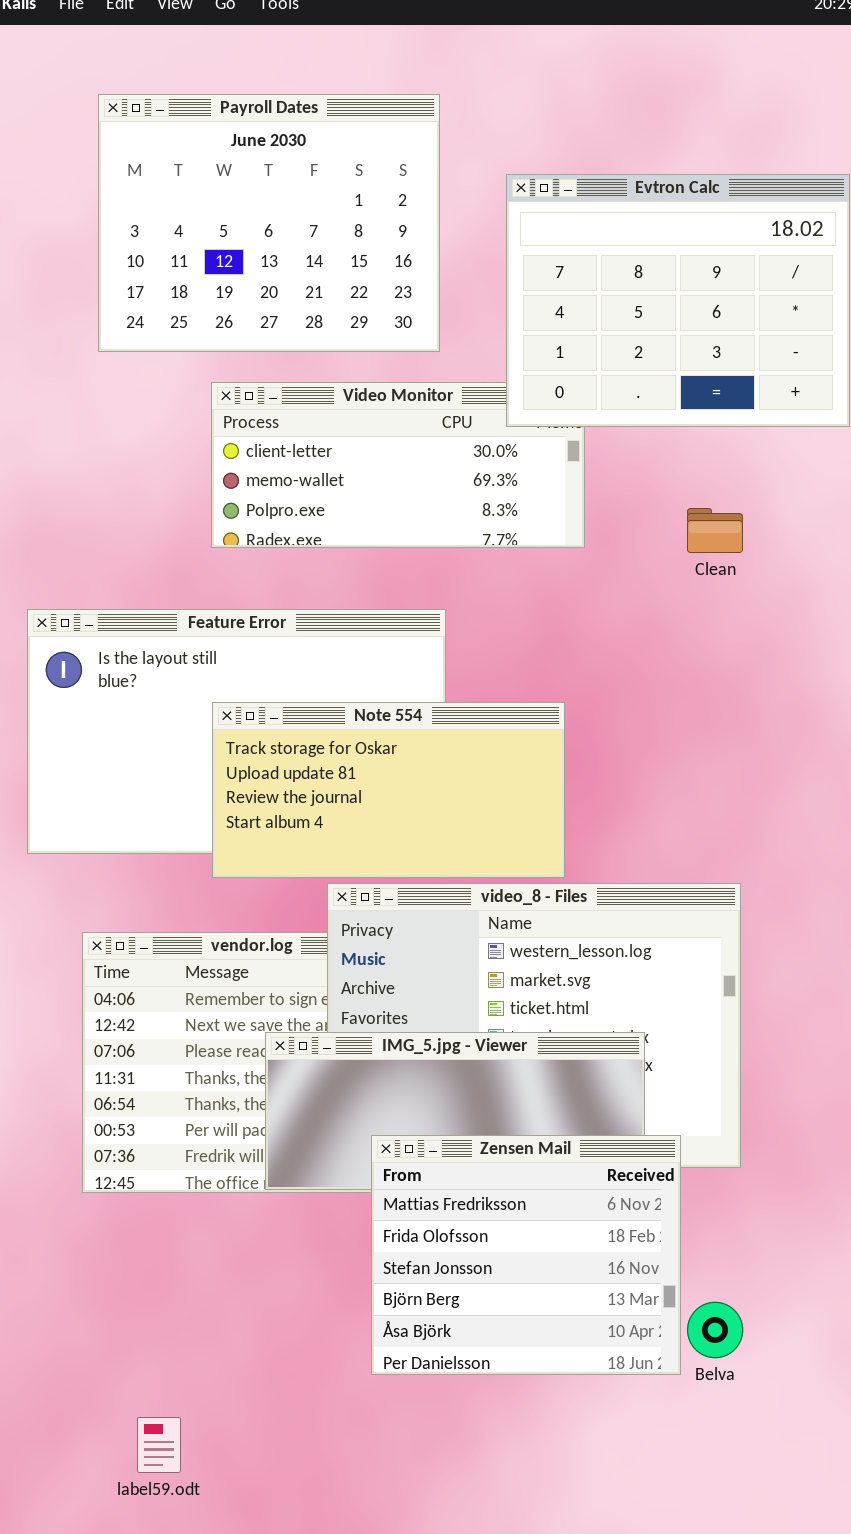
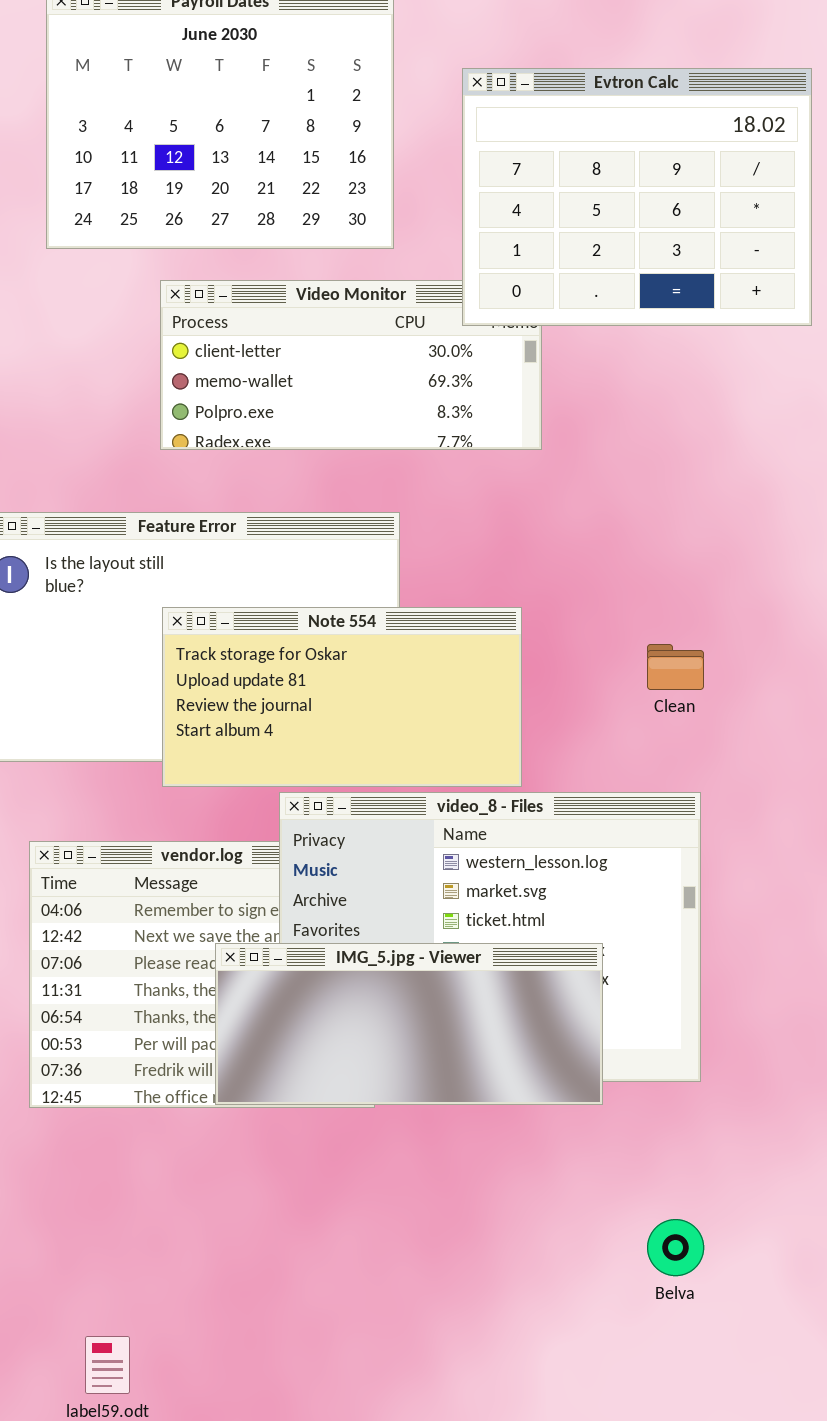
Clean: [687,508,743,553] -> [647,644,704,690], moved
Zensen Mail: [371,1135,681,1375] -> none, closed

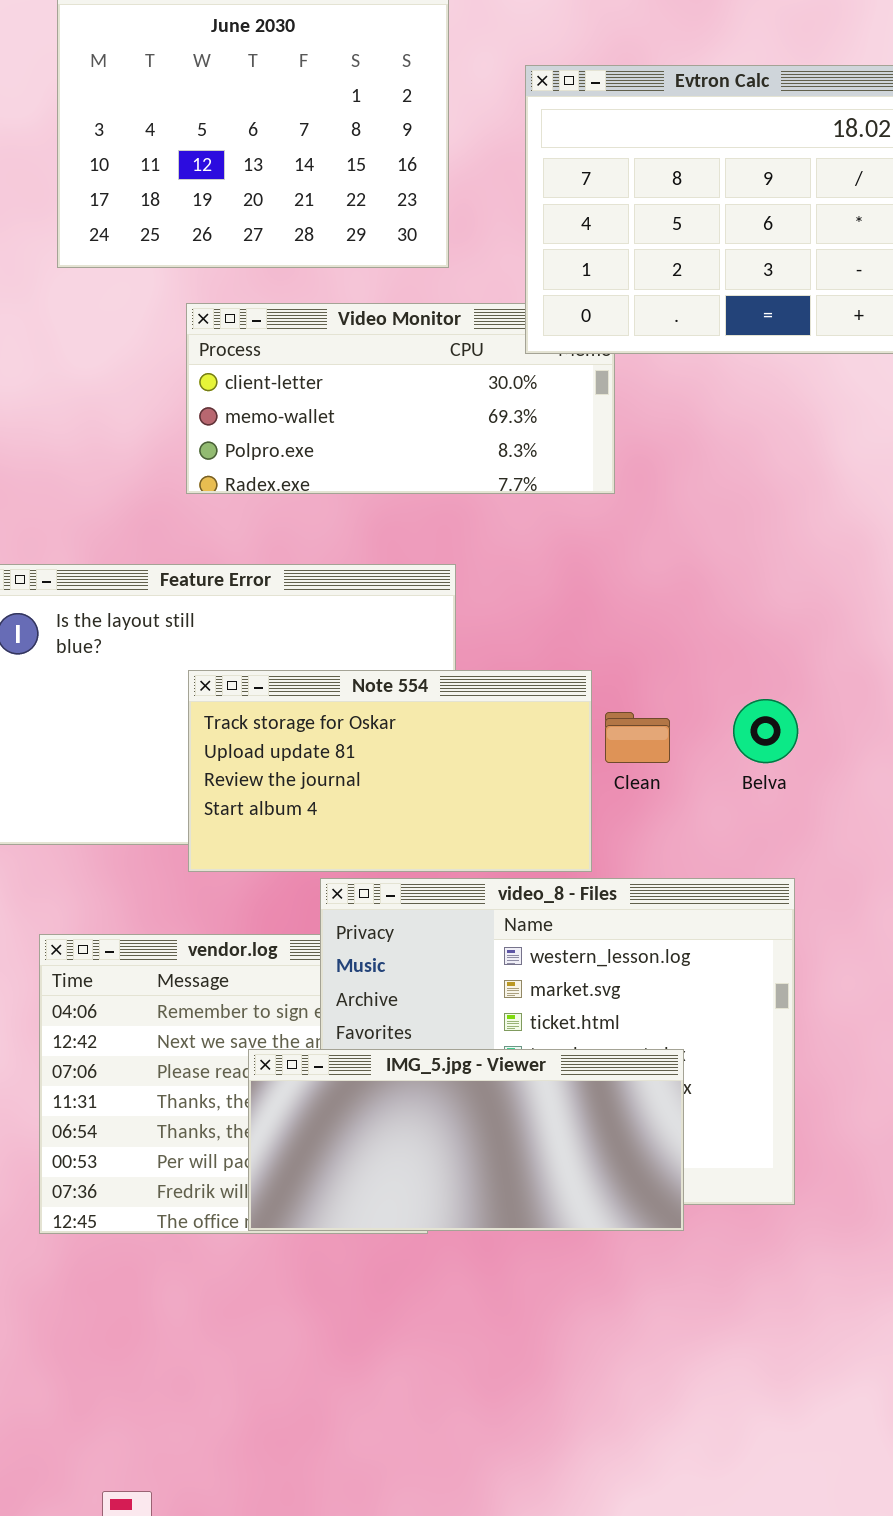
Clean: [647,644,704,690] -> [605,712,670,763], moved
Belva: [647,1219,704,1276] -> [733,699,798,763], moved

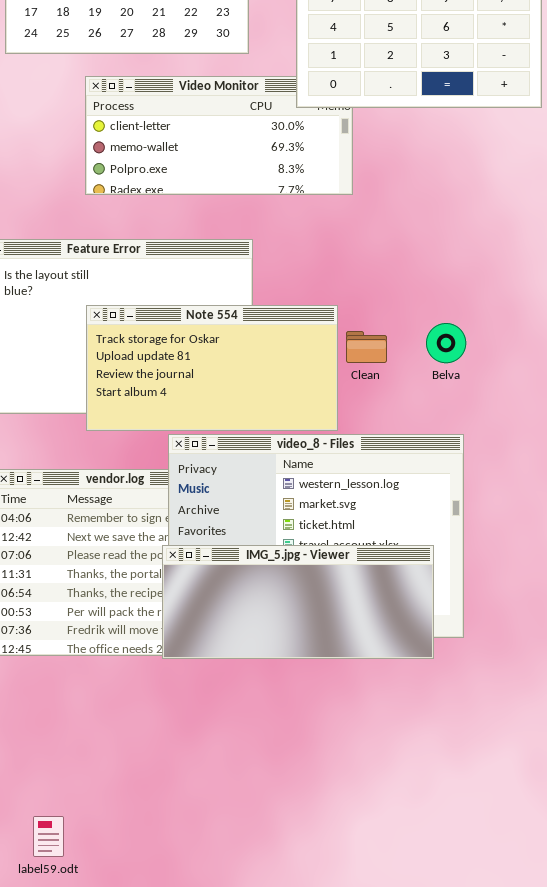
IMG_5.jpg - Viewer: [248,1049,684,1231] -> [162,545,434,659], moved

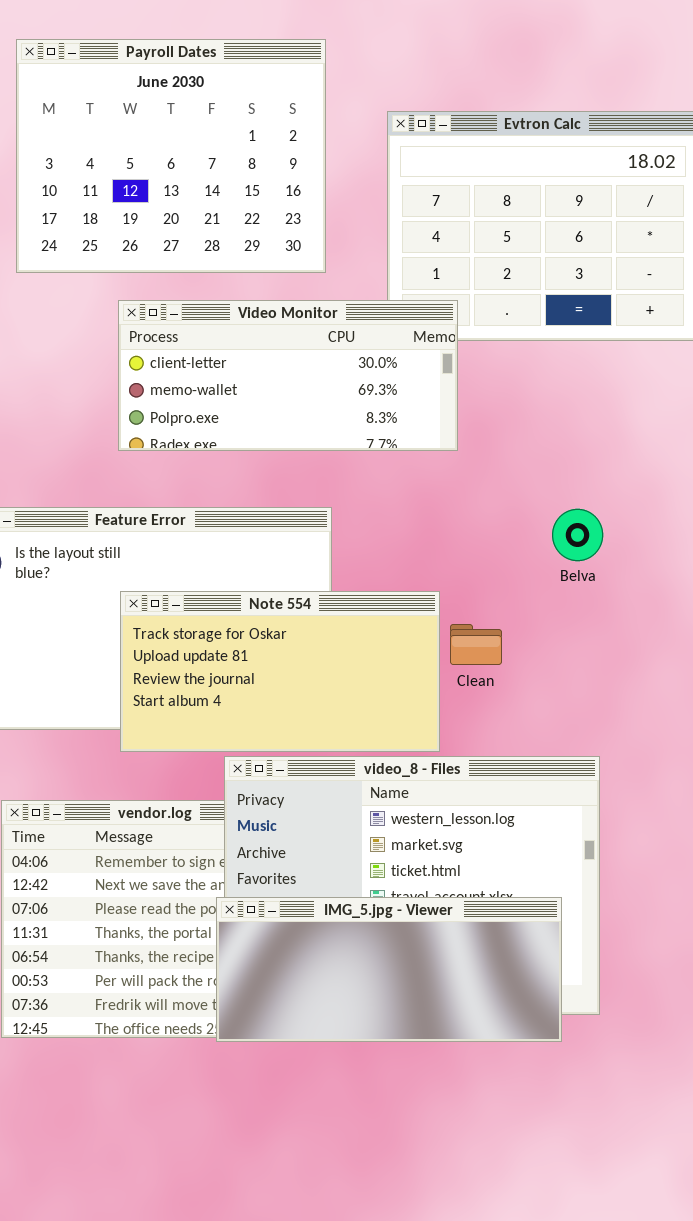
Video Monitor: [85,76,353,195] -> [118,300,458,451], raised
Belva: [426,323,466,363] -> [552,509,603,561], moved

